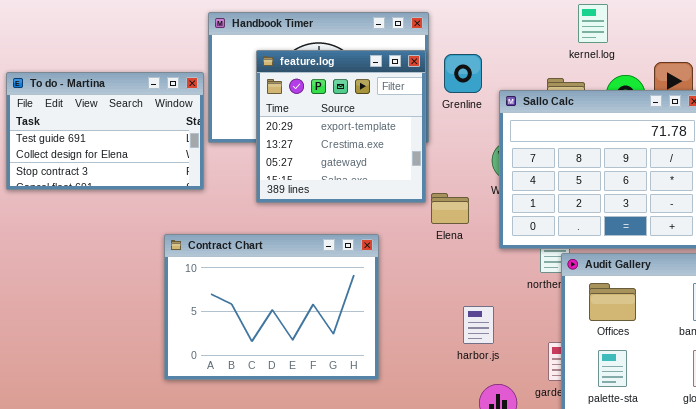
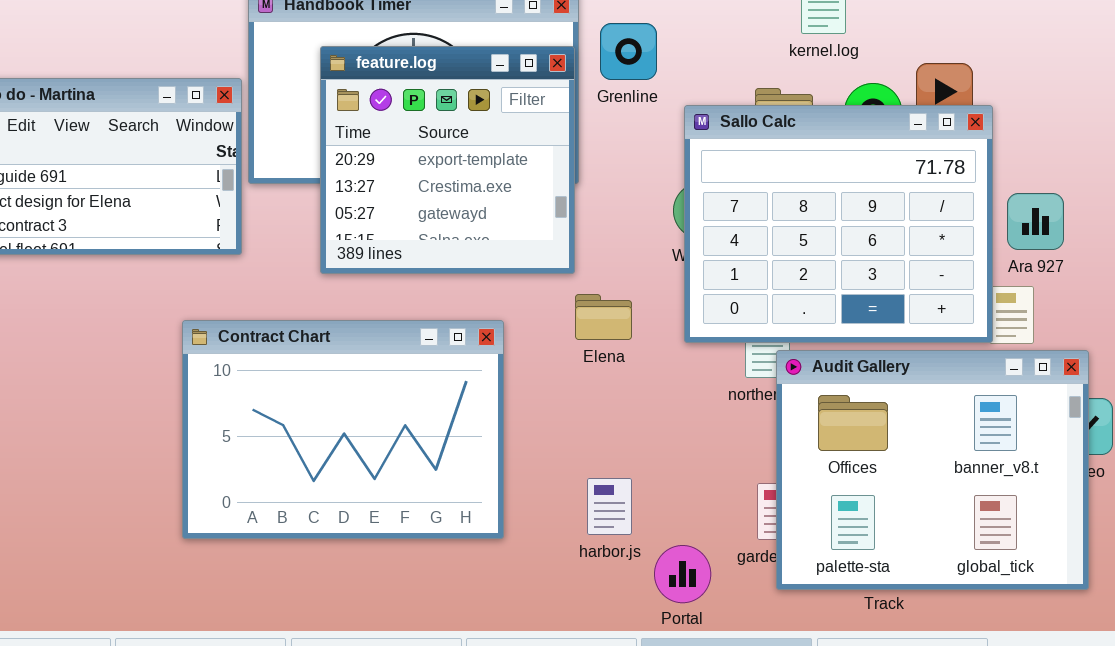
Grenline: [444,54,482,93] -> [600,23,657,80], moved
Elena: [431,193,469,224] -> [575,294,632,340], moved
harbor.js: [463,306,494,344] -> [587,478,632,535], moved

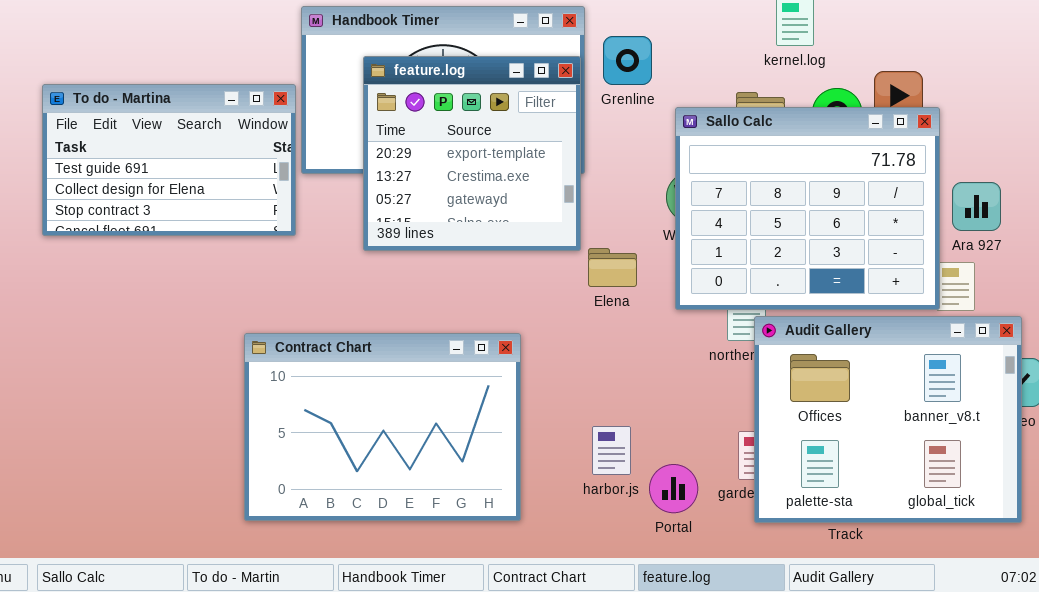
Elena: [575,294,632,340] -> [588,248,637,287], moved
Contract Chart: [182,320,504,539] -> [244,333,521,521], moved
Portal: [654,545,711,603] -> [649,464,698,513], moved

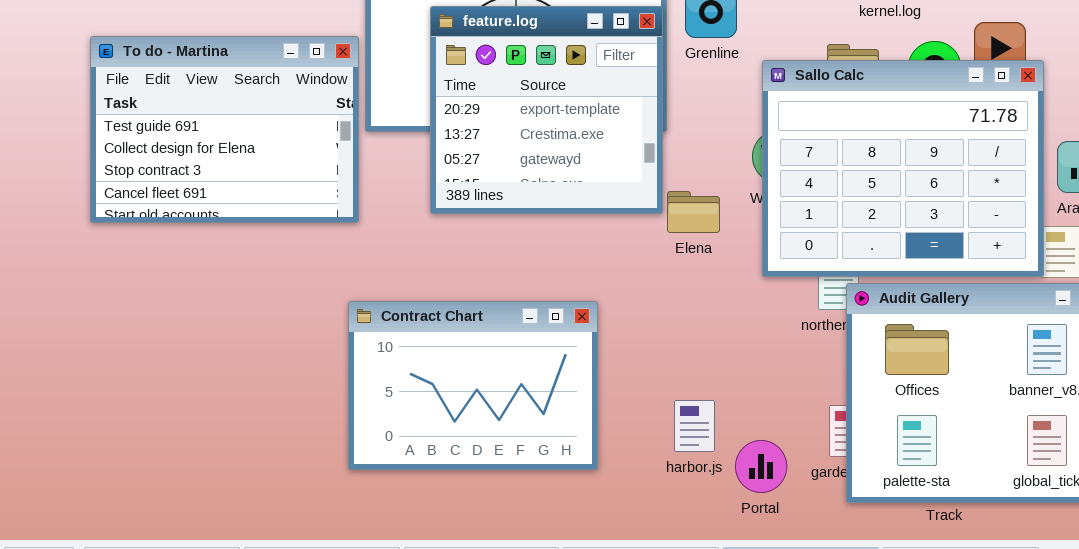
To do - Martina: [42,84,296,236] -> [90,36,359,223], resized
Elena: [588,248,637,287] -> [667,191,720,233], moved
Contract Chart: [244,333,521,521] -> [348,301,598,470], resized

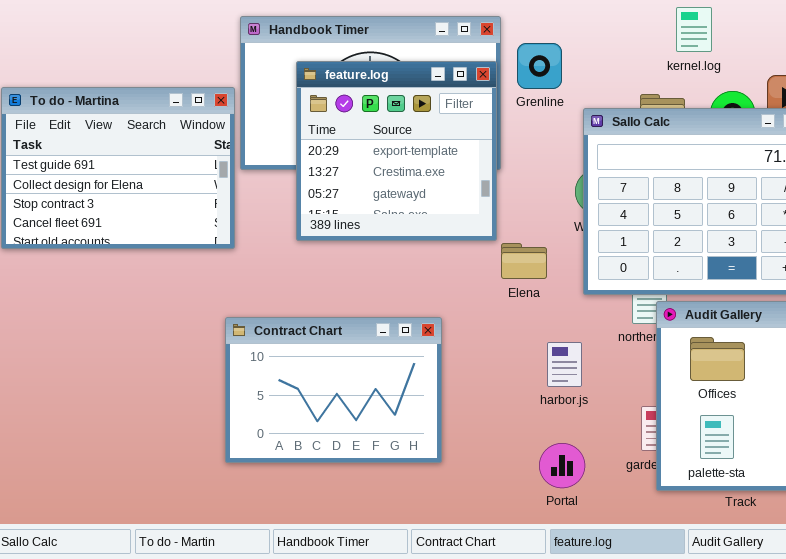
Elena: [667,191,720,233] -> [501,243,547,279], moved
harbor.js: [674,400,715,452] -> [547,342,582,387], moved
Portal: [735,440,787,493] -> [539,443,585,488], moved

